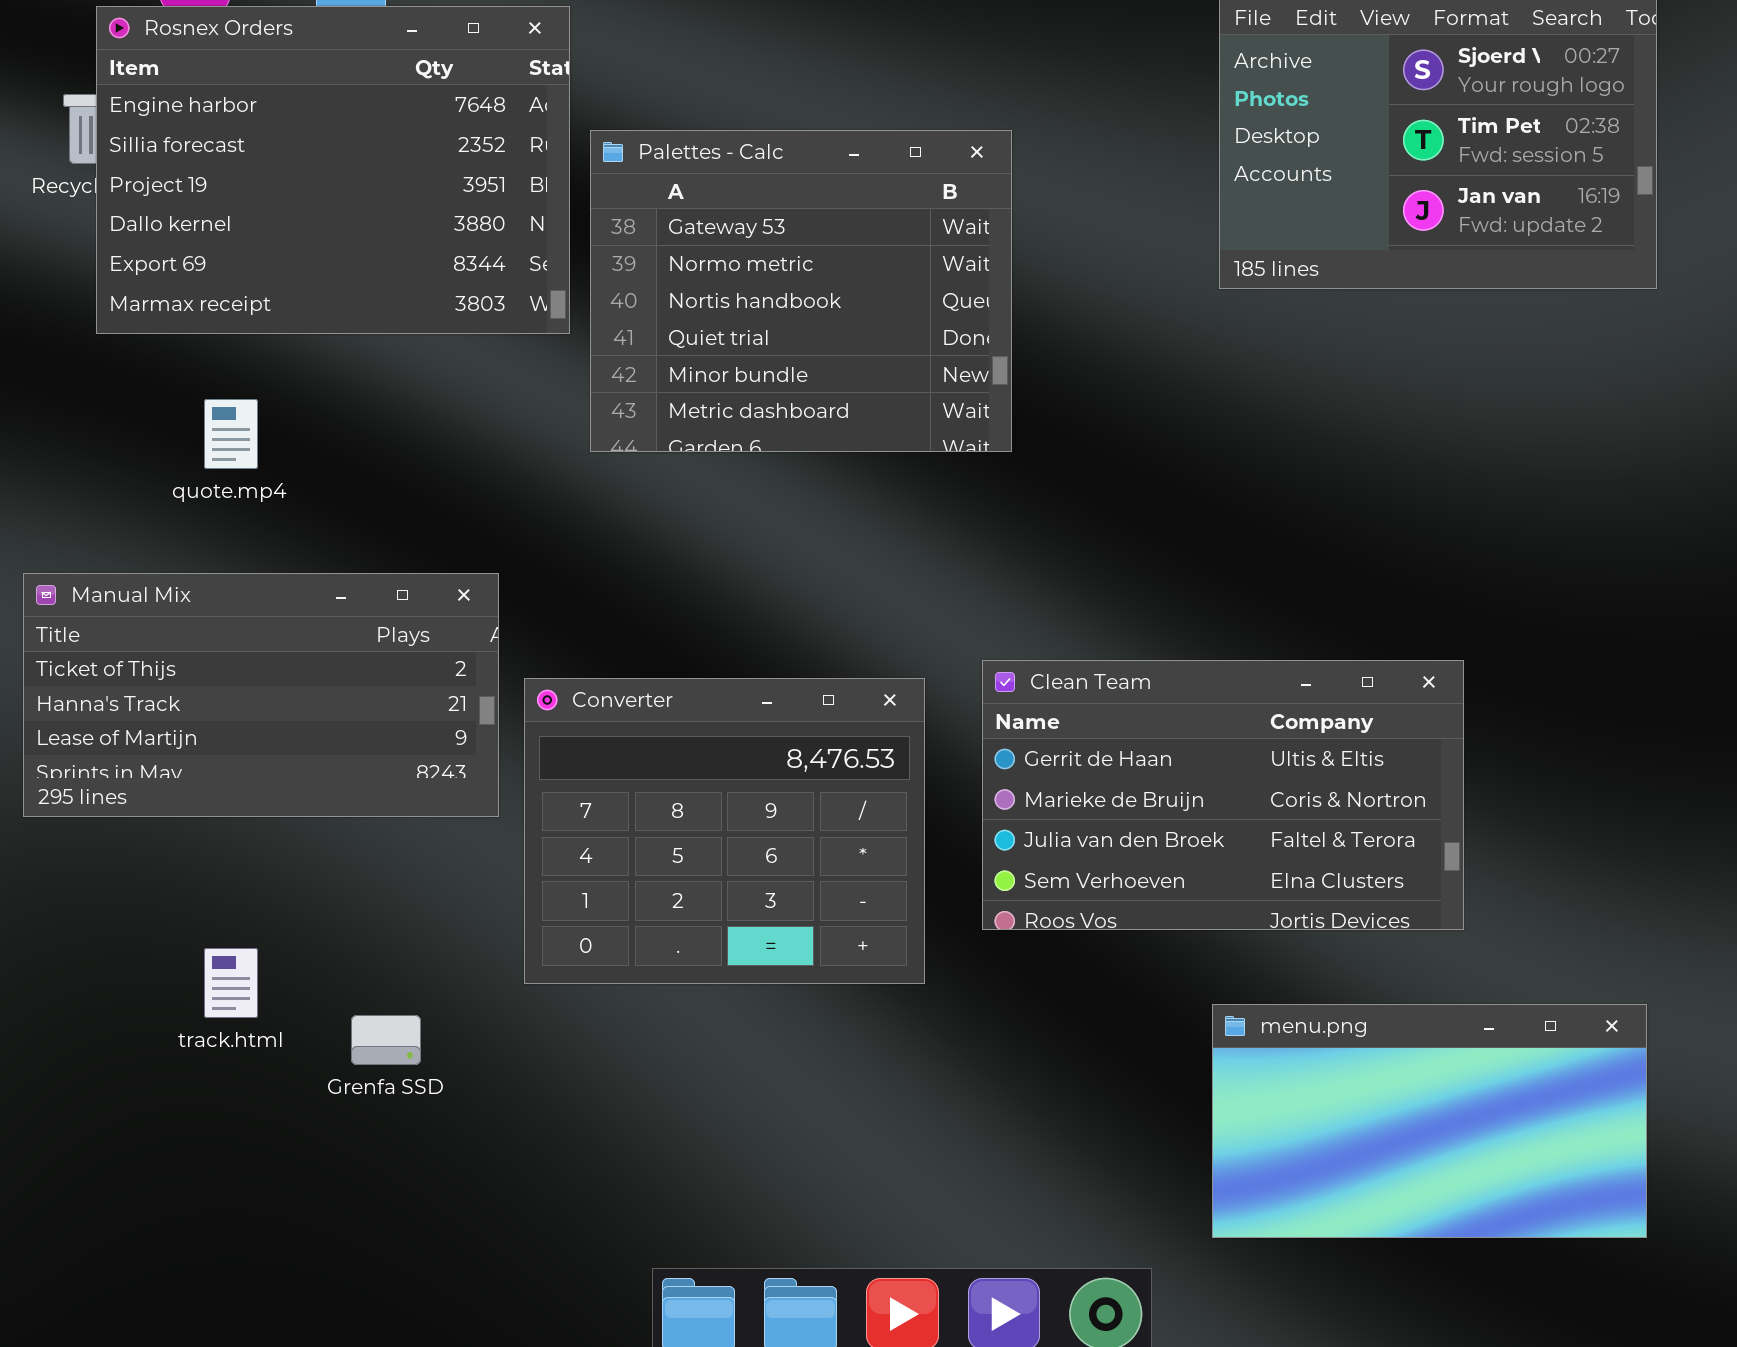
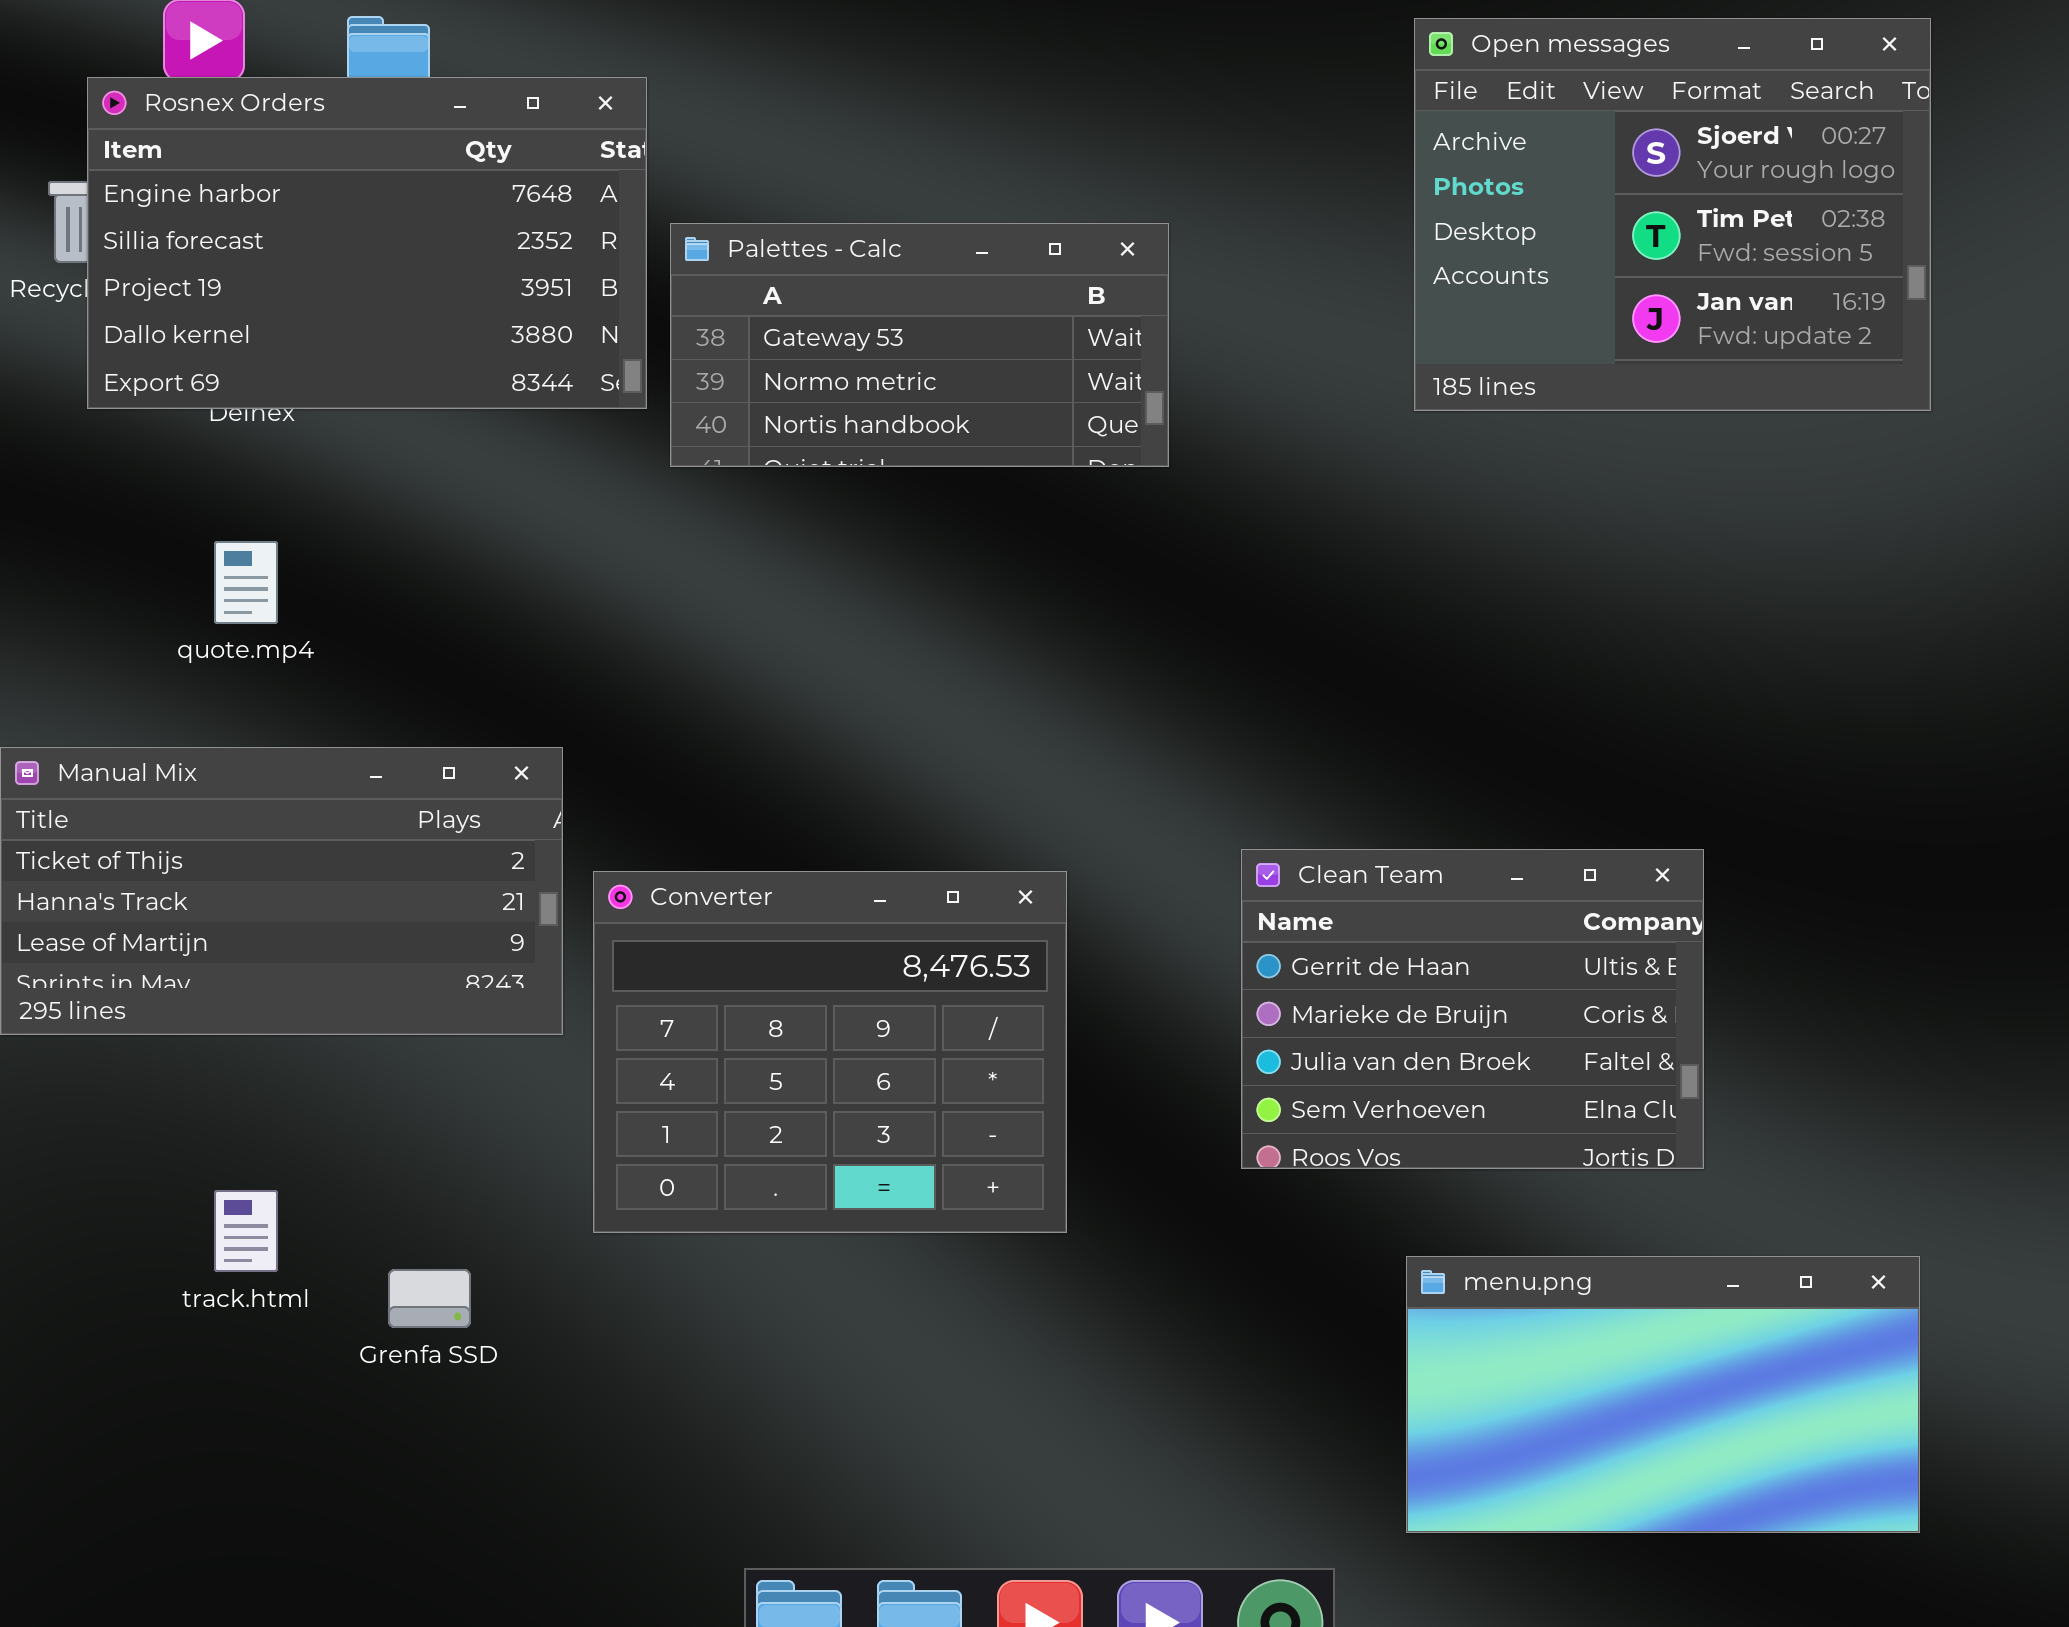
Rosnex Orders: [96,6,570,334] -> [87,77,647,409], resized
Palettes - Calc: [590,130,1012,452] -> [670,223,1169,467], resized
Clean Team: [982,660,1464,930] -> [1241,849,1704,1169], resized

